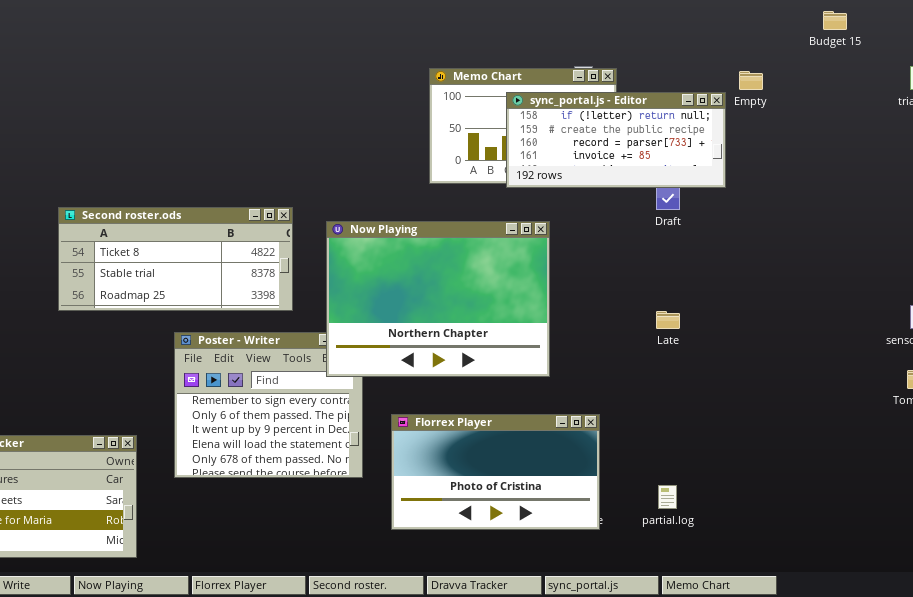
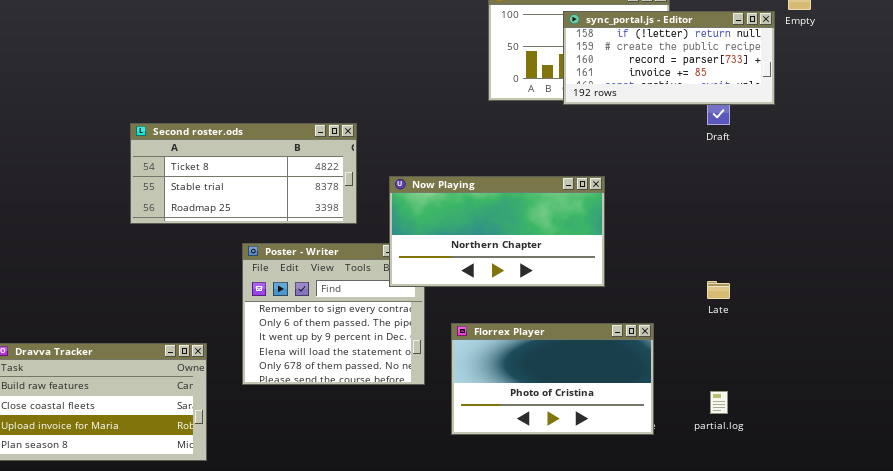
Now Playing: [326,221,550,377] -> [389,176,605,287], resized
Late: [656,311,680,329] -> [707,281,730,299], moved

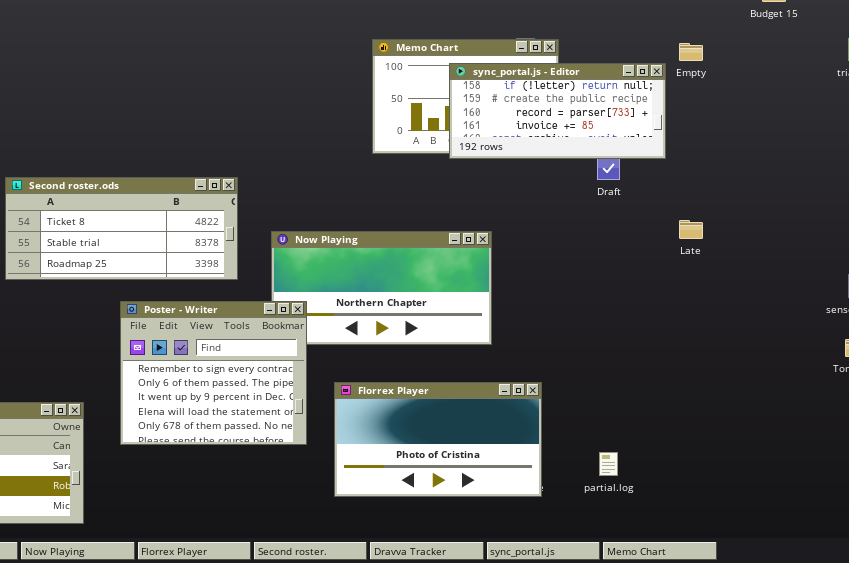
Poster - Writer: [242,243,425,385] -> [120,301,307,445], raised
Late: [707,281,730,299] -> [679,220,703,239], moved

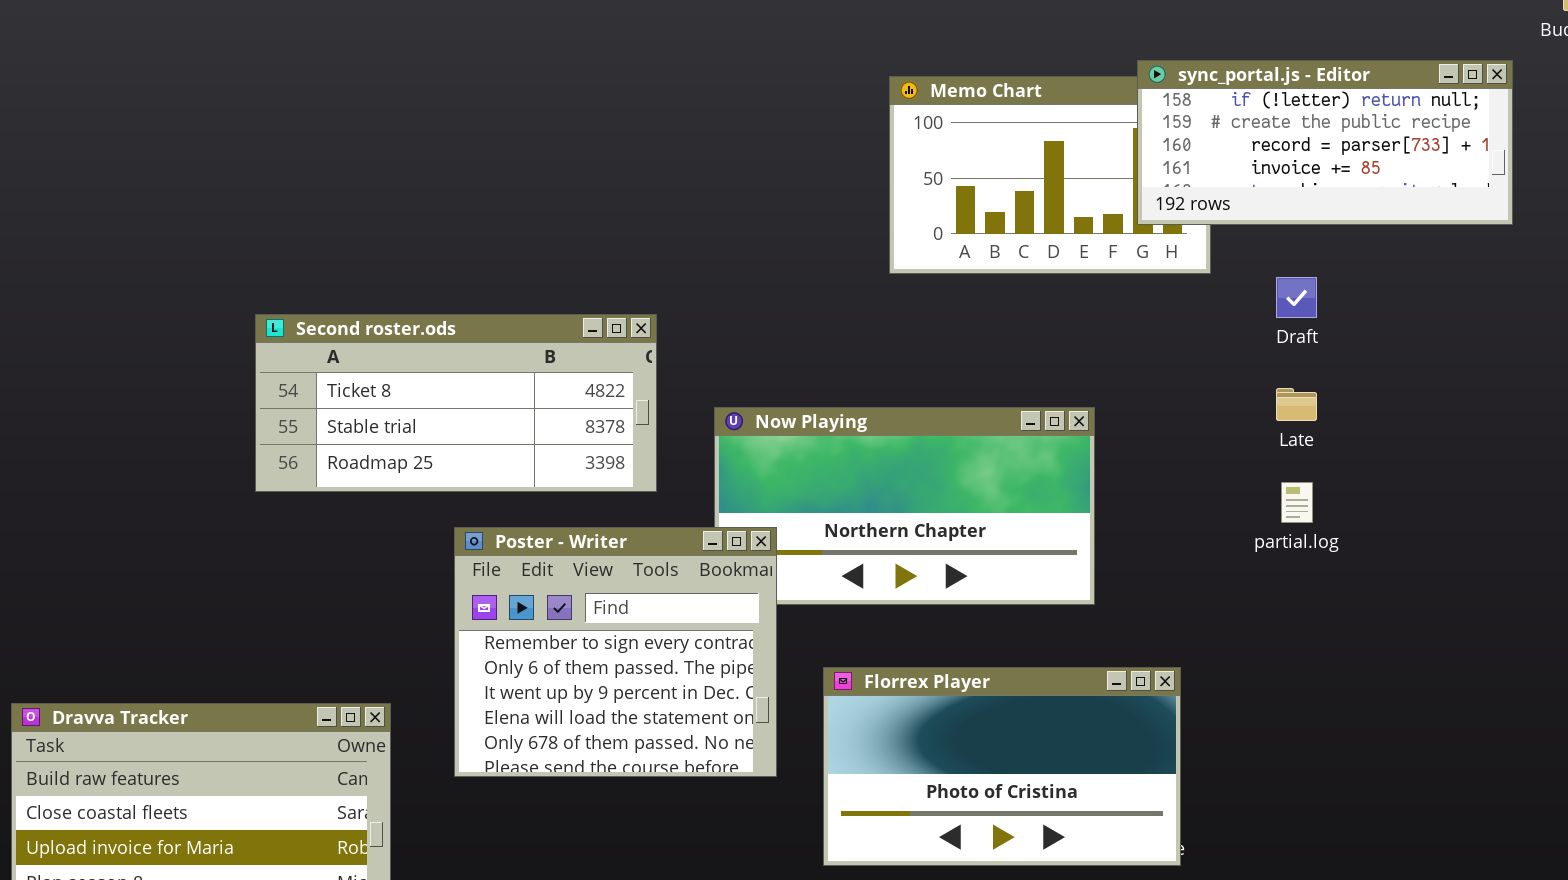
sync_portal.js - Editor: [449,63,666,159] -> [1137,60,1513,225], moved
Late: [679,220,703,239] -> [1276,388,1317,421], moved
partial.log: [599,452,618,476] -> [1281,482,1313,523], moved

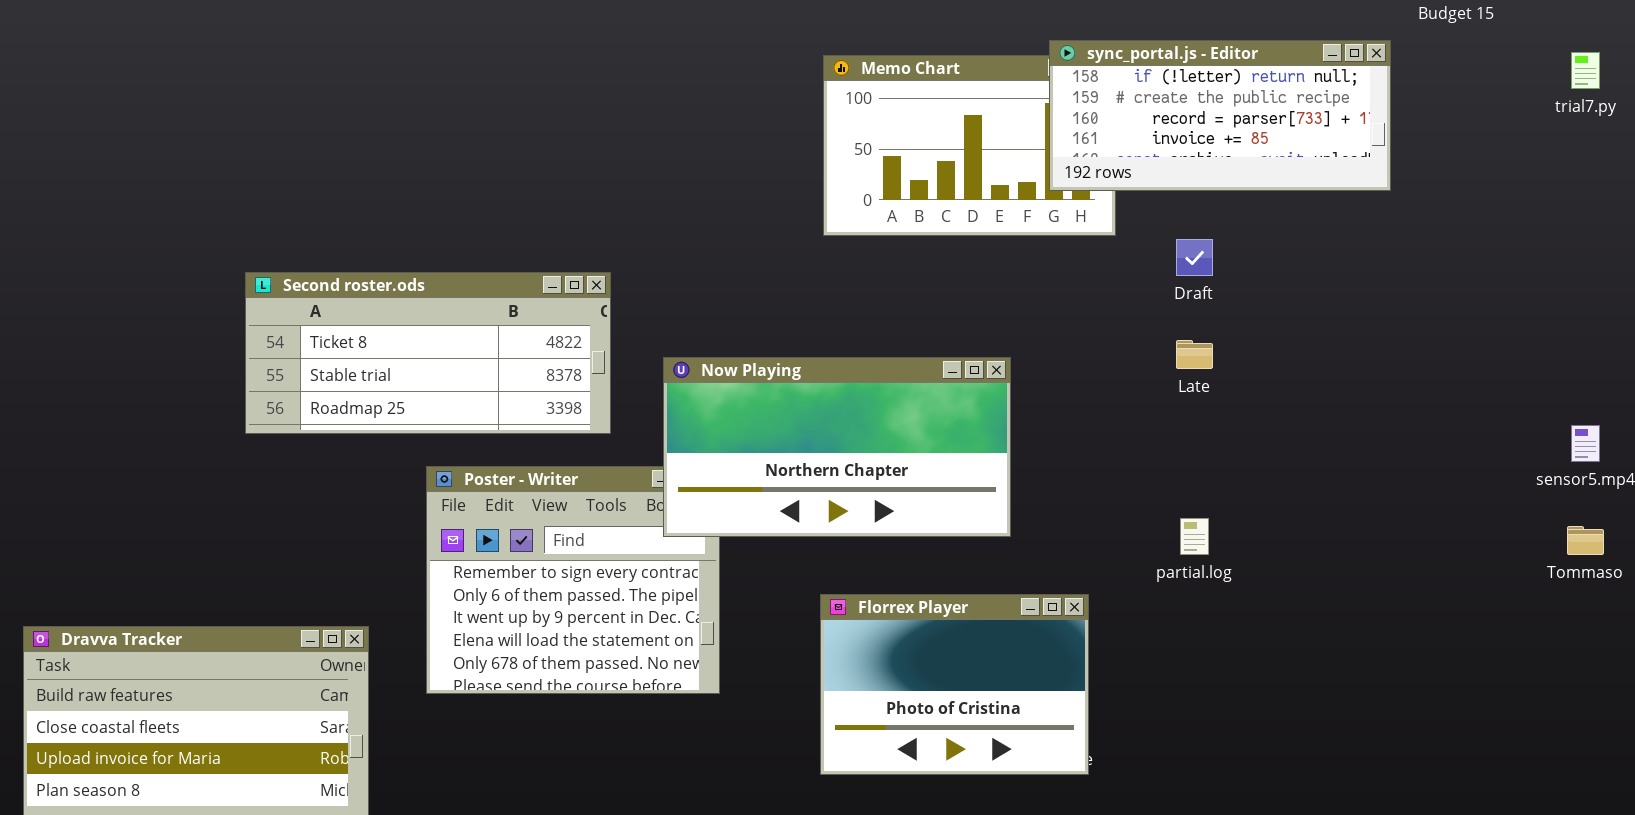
Now Playing: [714,407,1095,605] -> [663,357,1011,537], raised
partial.log: [1281,482,1313,523] -> [1180,518,1209,555], moved
Florrex Player: [823,667,1181,866] -> [820,594,1089,775], resized

